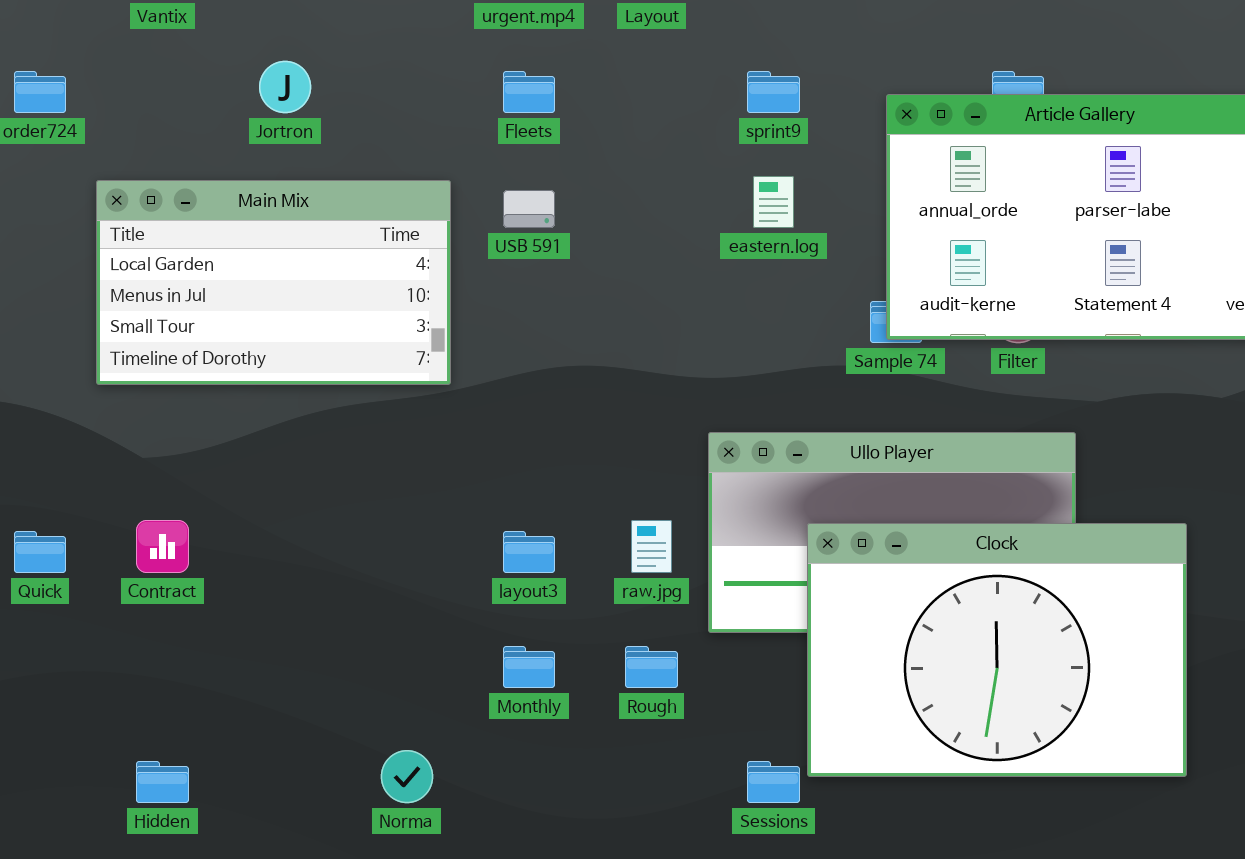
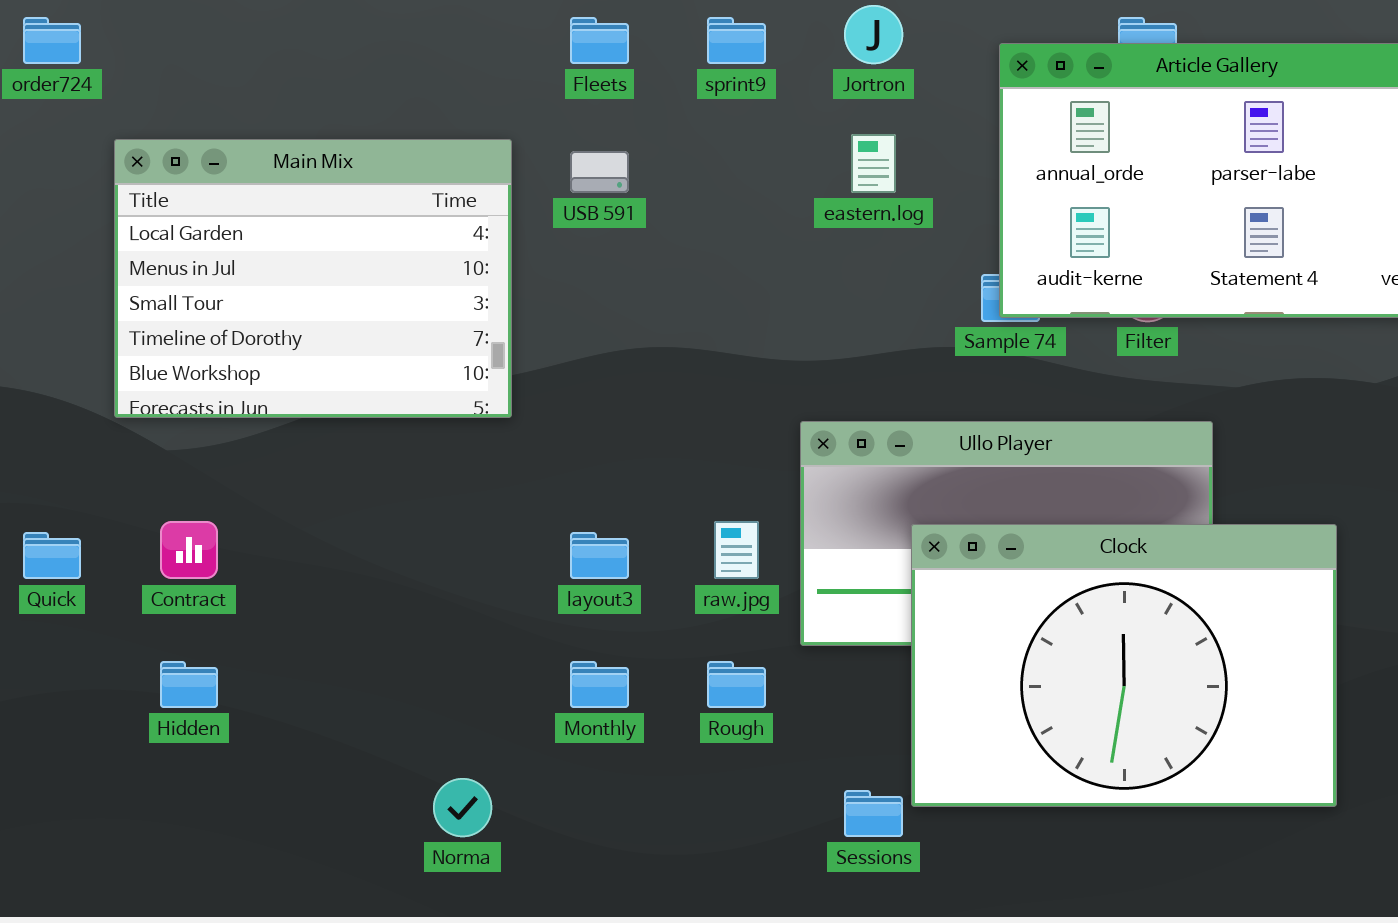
Jortron: [259,61,311,113] -> [844,5,903,64], moved
sprint9: [747,71,800,113] -> [707,17,766,64], moved
Main Mix: [96,180,451,385] -> [114,139,512,418], resized
Hidden: [136,761,189,803] -> [160,661,218,708], moved

